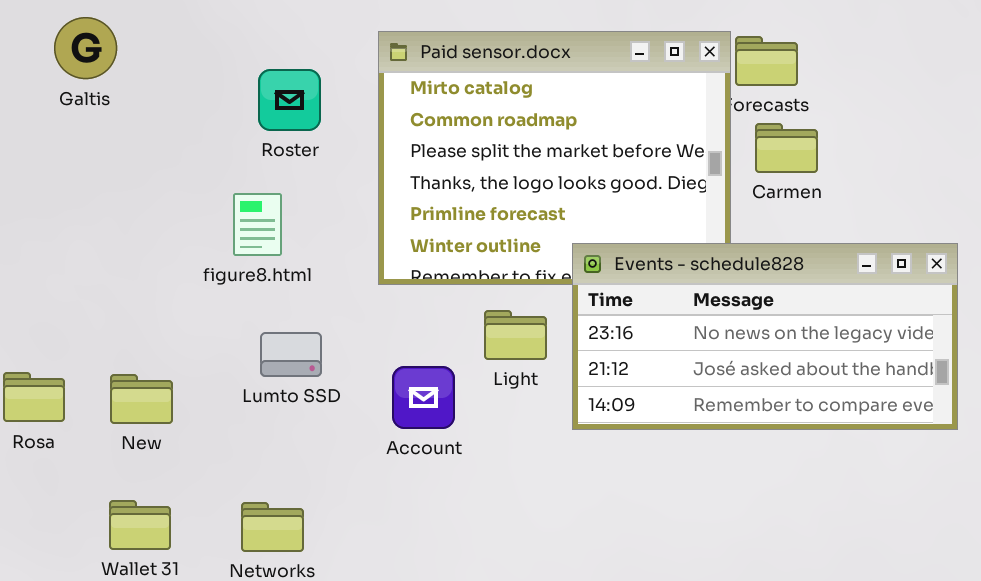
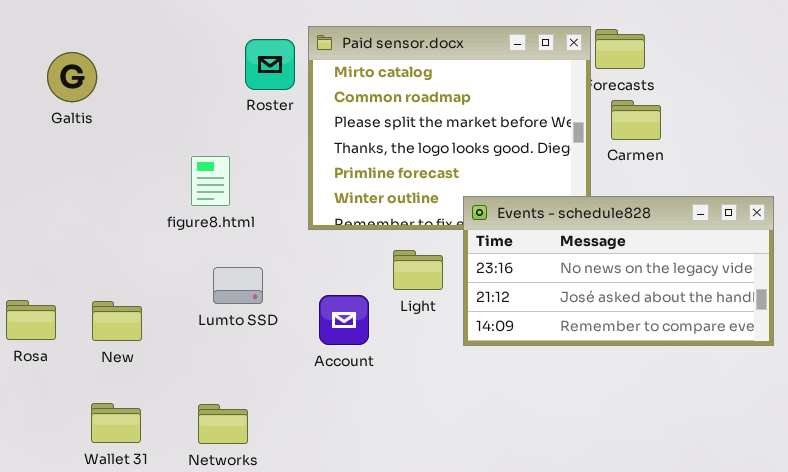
Galtis: [54,17,117,79] -> [47,52,97,102], moved
Roster: [258,69,321,131] -> [245,39,295,90], moved

